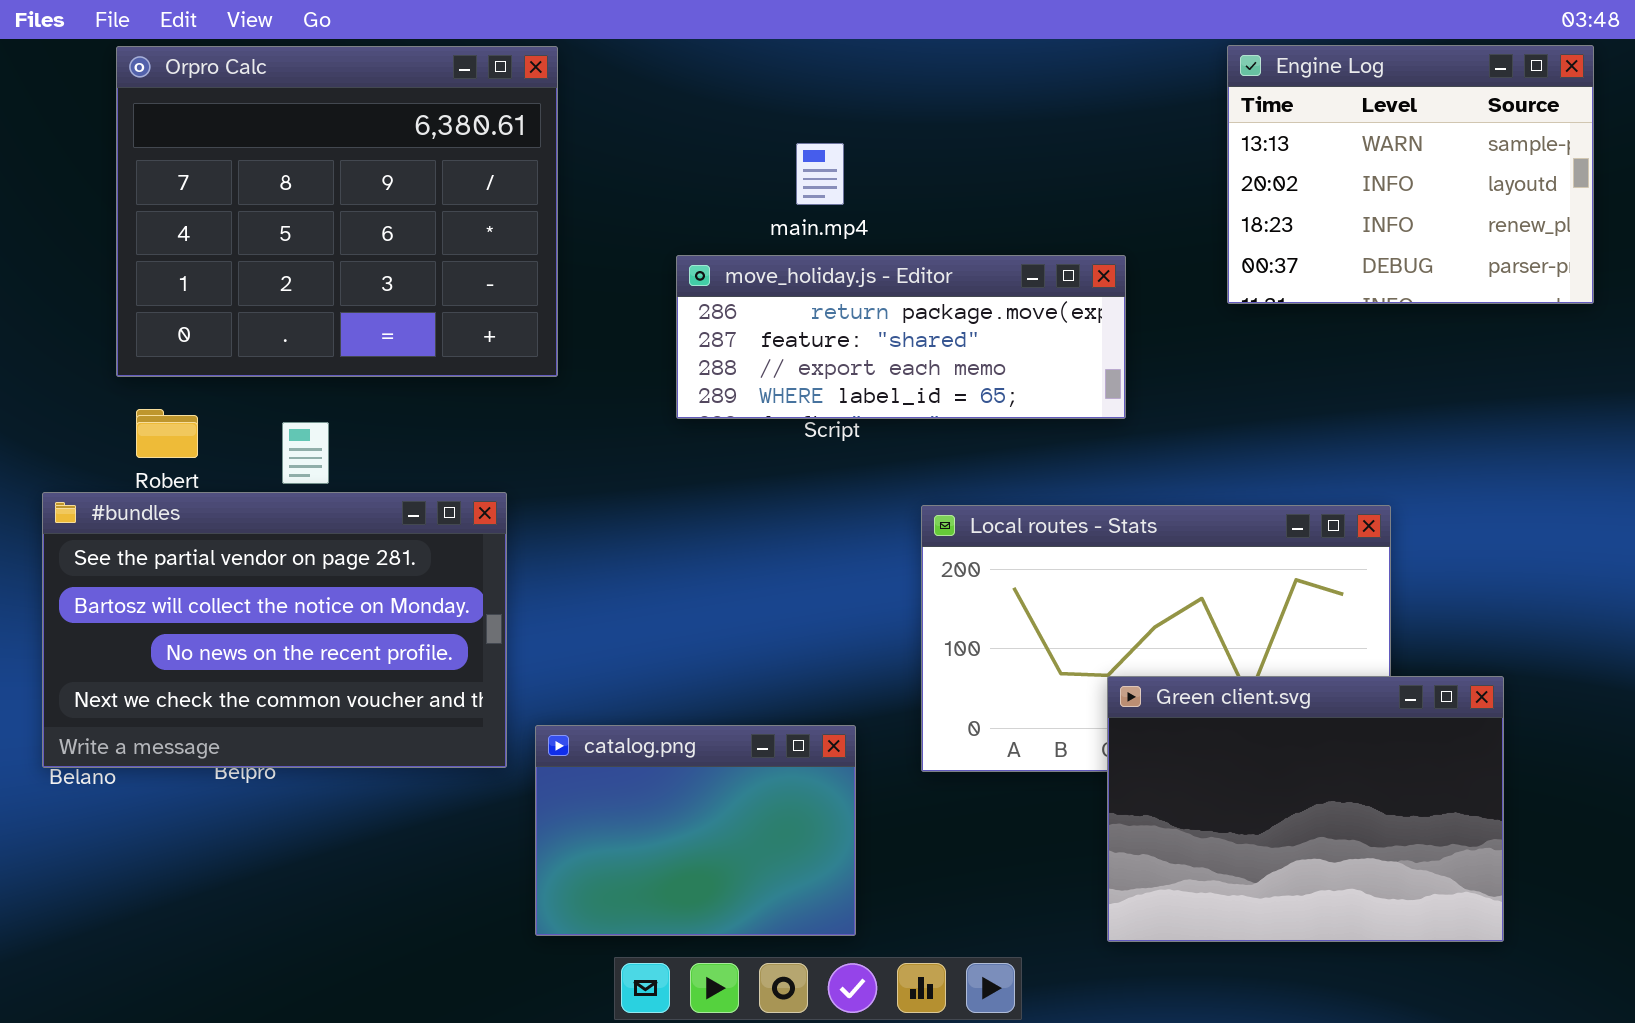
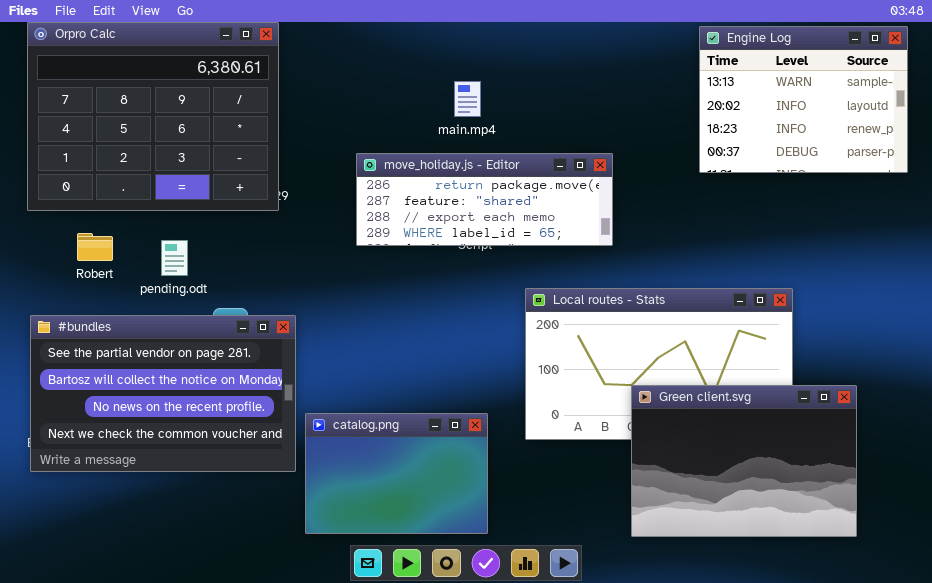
Orpro Calc: [116,46,558,377] -> [27,22,279,211], moved
move_holiday.js - Editor: [676,255,1126,419] -> [356,153,613,246], moved
#bundles: [42,492,507,768] -> [30,315,296,472], moved

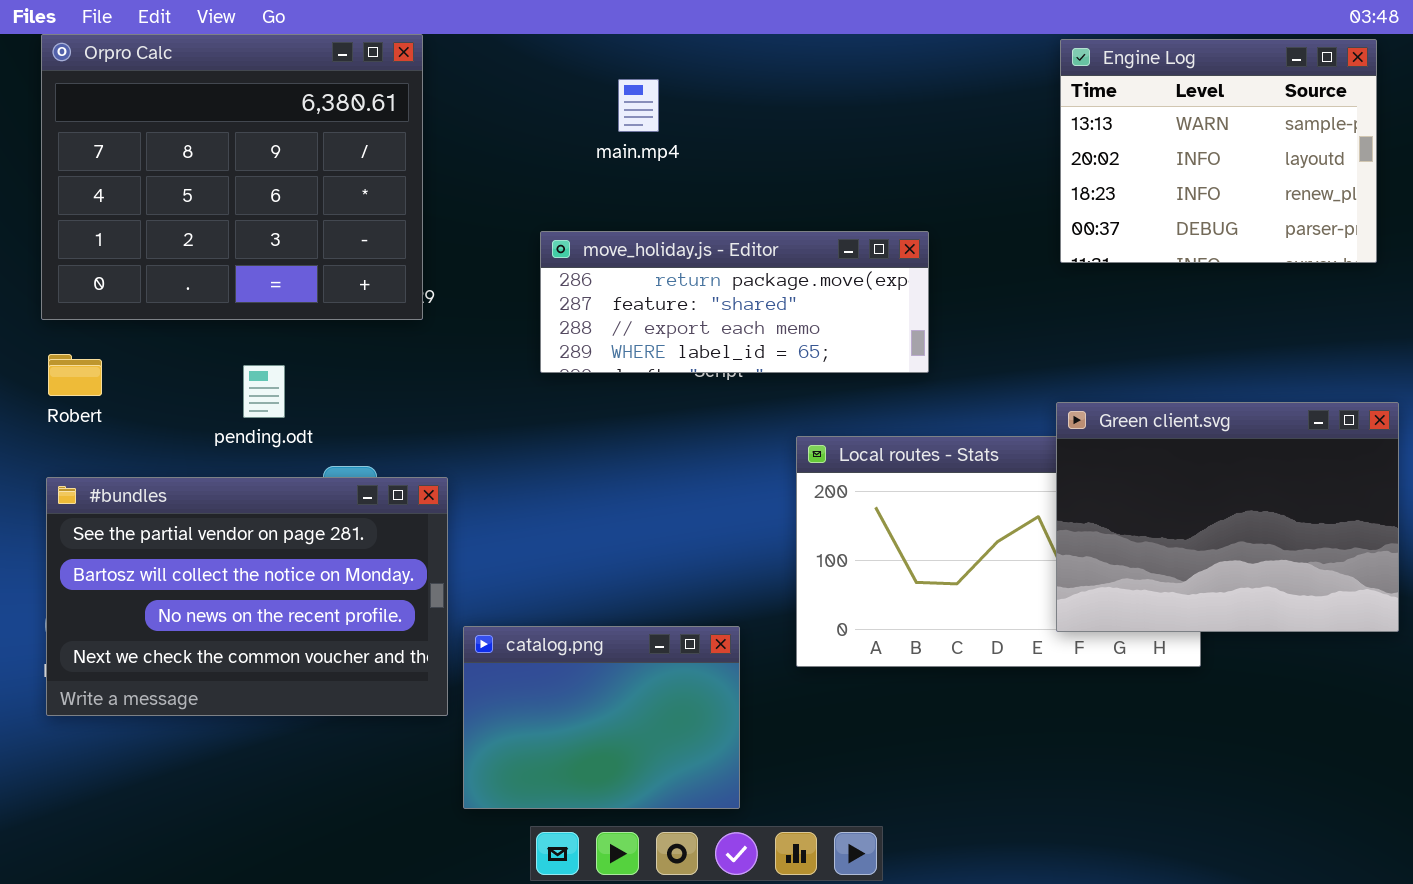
main.mp4: [454,81,481,117] -> [618,79,659,132], moved
Robert: [77,233,113,261] -> [48,354,102,396], moved
Green client.svg: [631,385,857,537] -> [1056,402,1399,632], moved

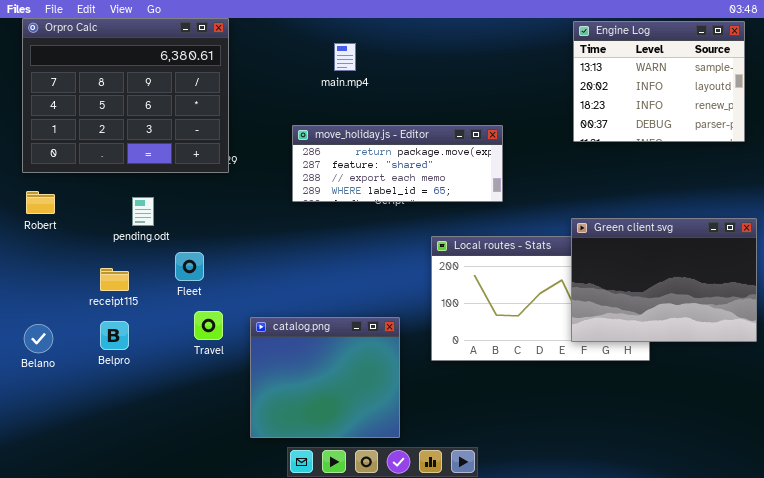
#bundles: [46,477,448,716] -> none, closed
catalog.png: [463,626,740,809] -> [250,317,400,438], resized

